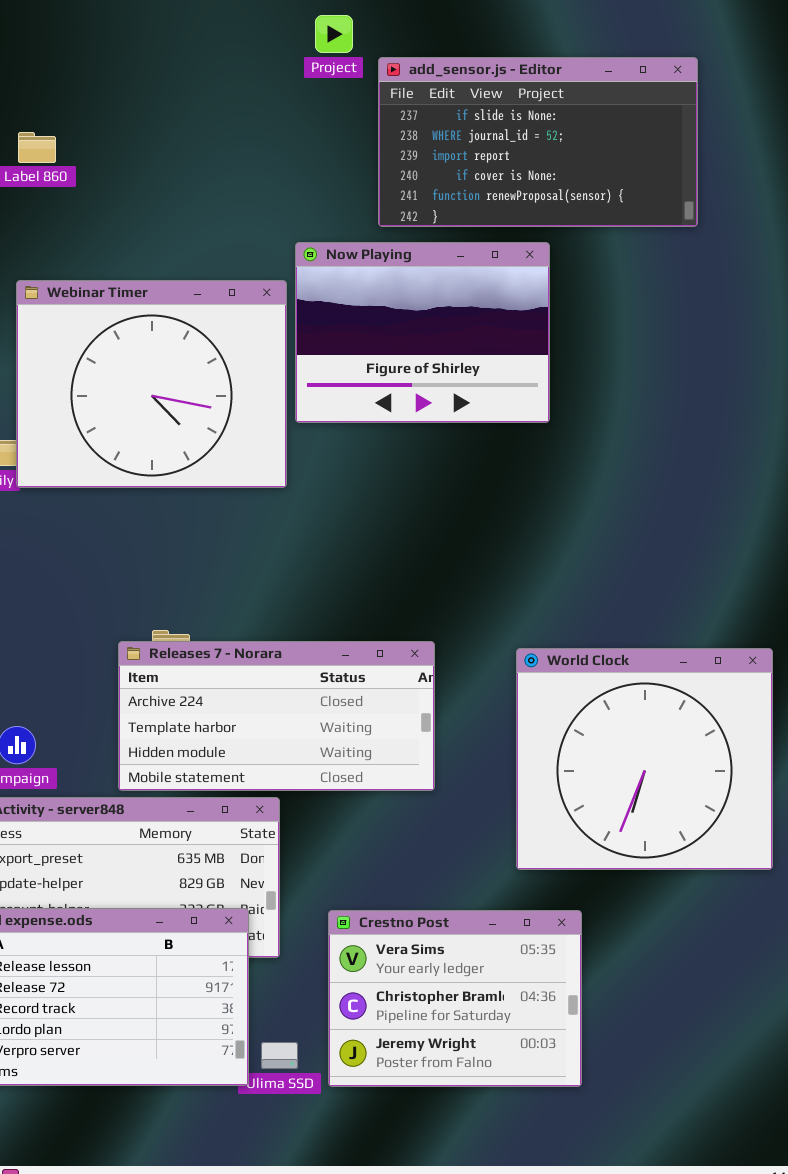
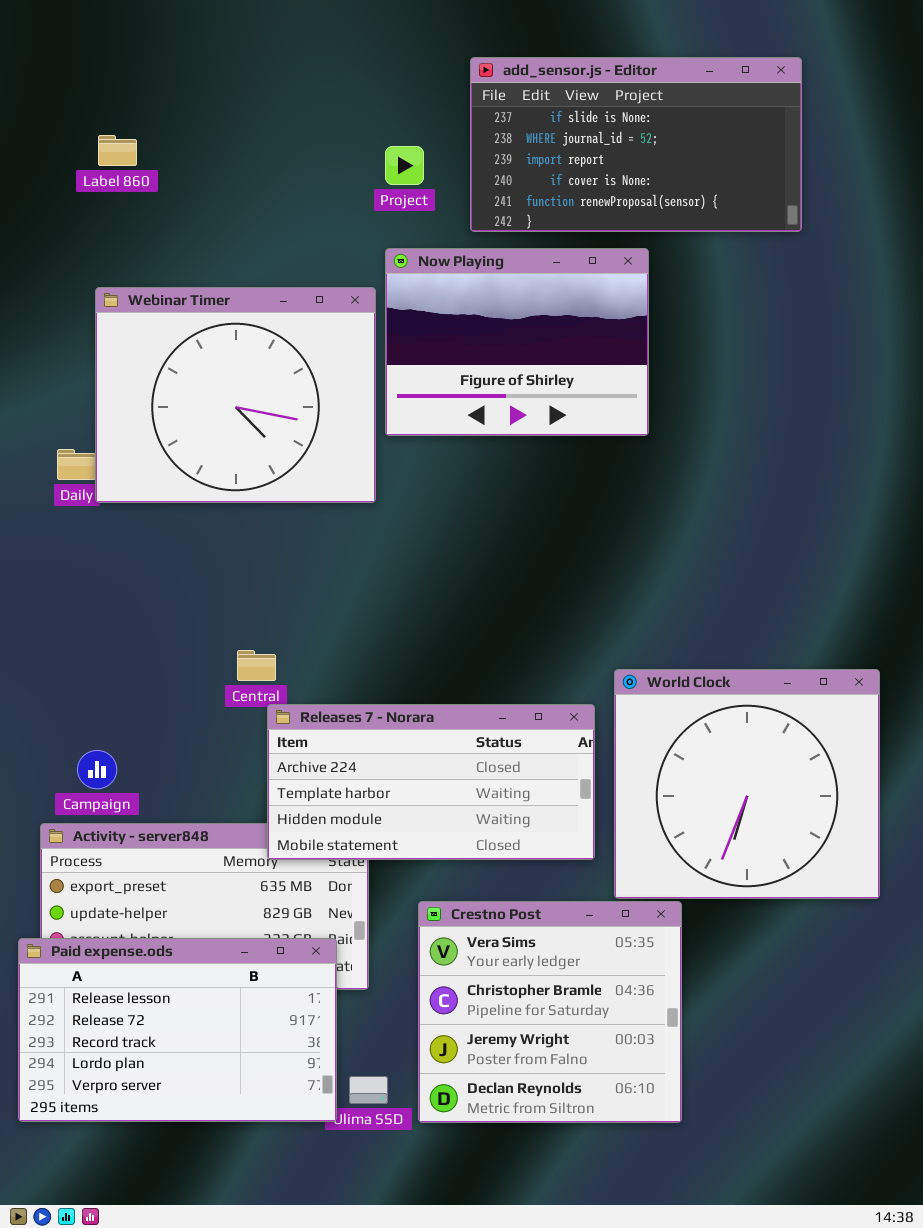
Project: [315,15,353,53] -> [385,146,424,185], moved
Releases 7 - Norara: [118,641,435,791] -> [267,704,595,860], moved
Crestno Post: [328,910,582,1087] -> [418,901,682,1123], resized

